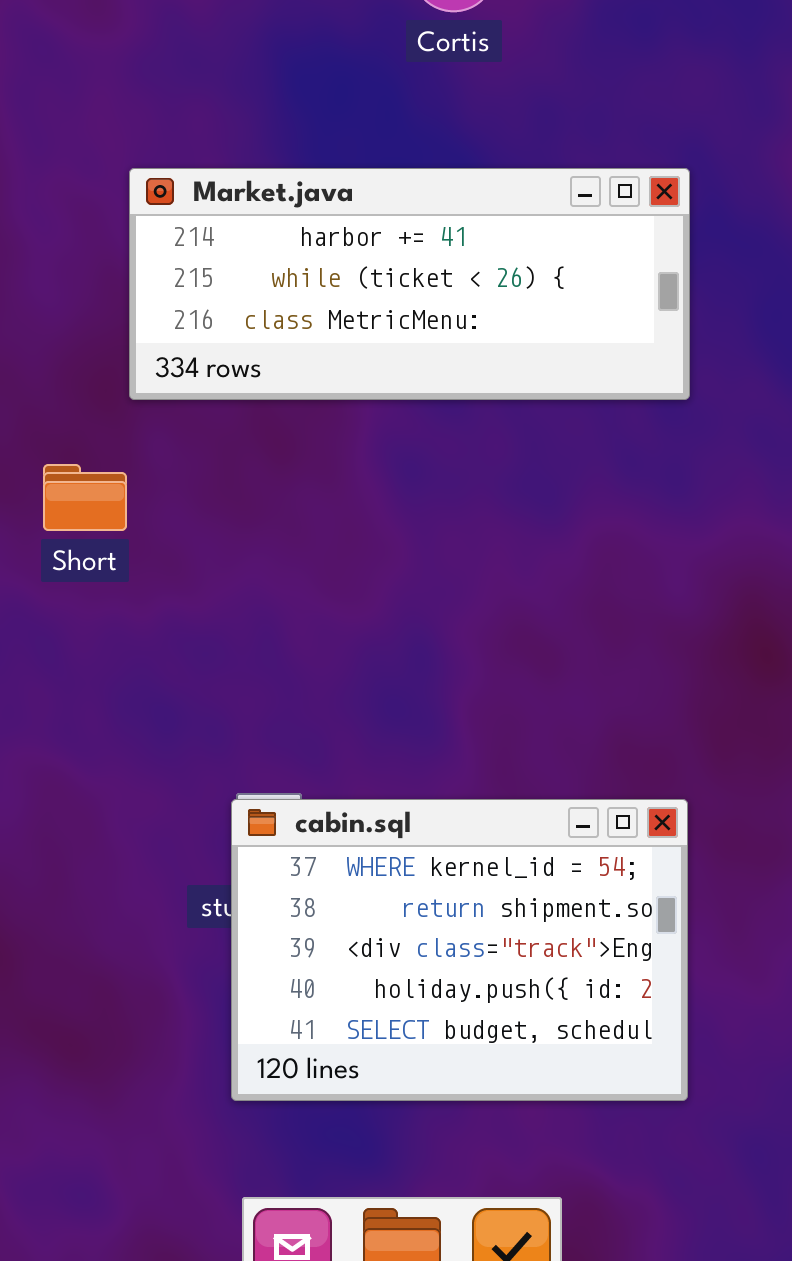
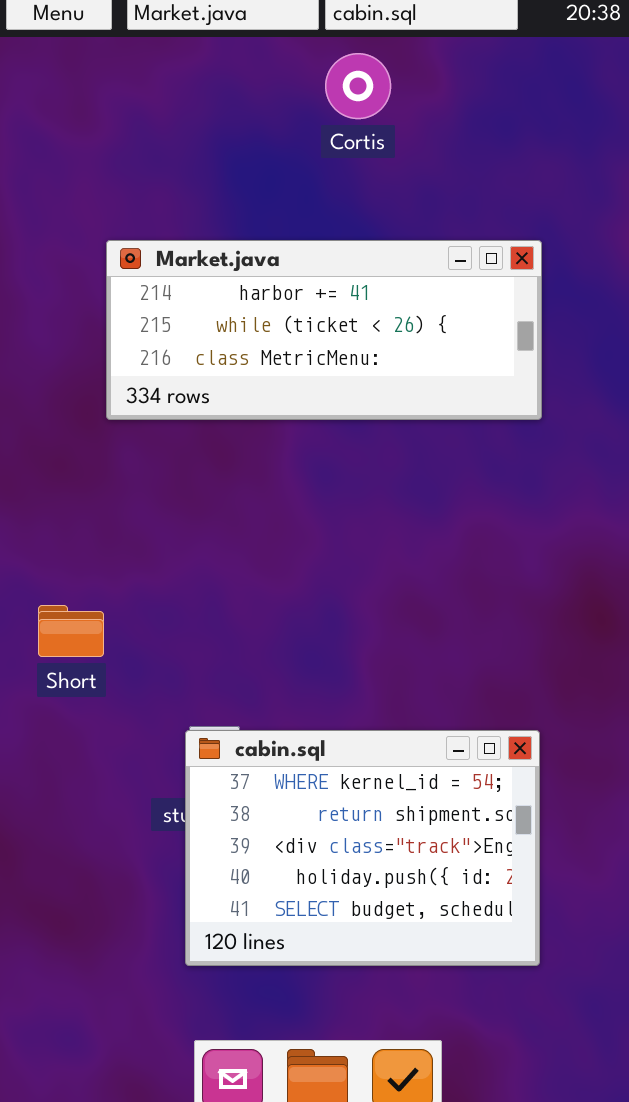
Short: [43,464,127,531] -> [38,605,104,657], moved

